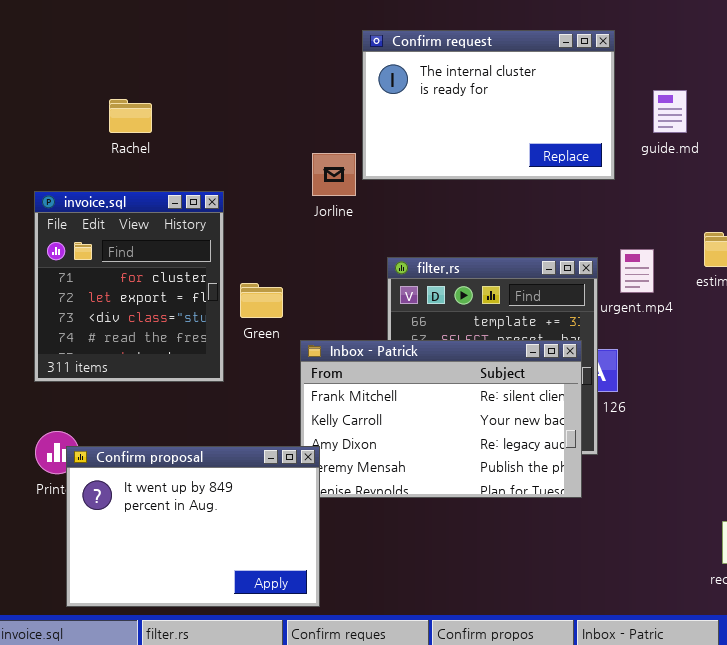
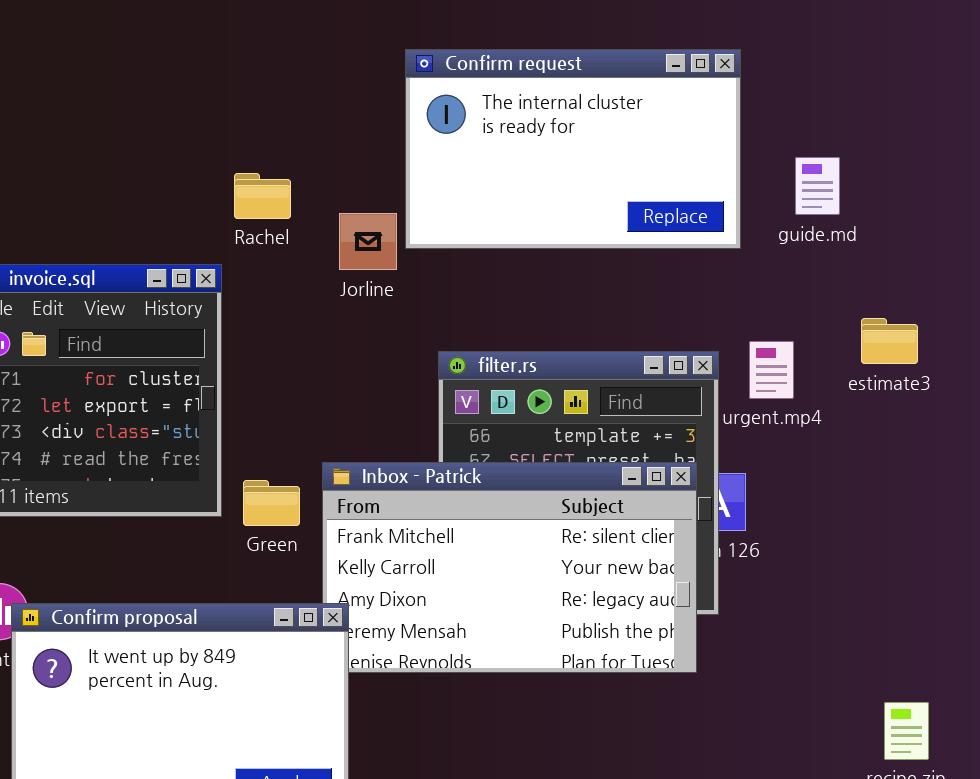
guide.md: [653,90,687,133] -> [795,157,840,215], moved
Rachel: [109,99,152,133] -> [234,173,291,219], moved
Green: [240,283,283,318] -> [243,480,300,526], moved

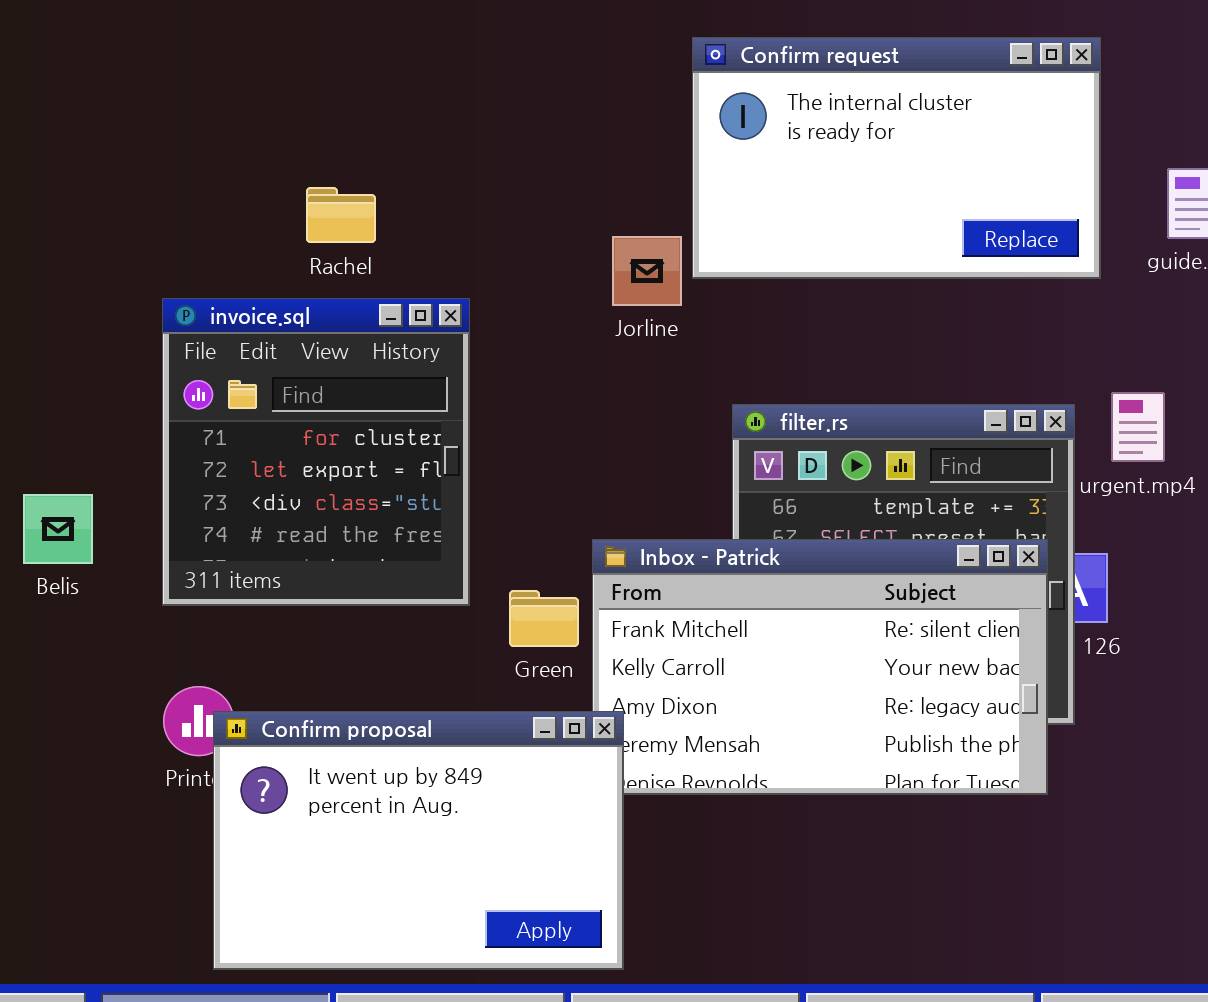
Rachel: [234,173,291,219] -> [306,187,376,243], moved
Green: [243,480,300,526] -> [509,590,579,647], moved

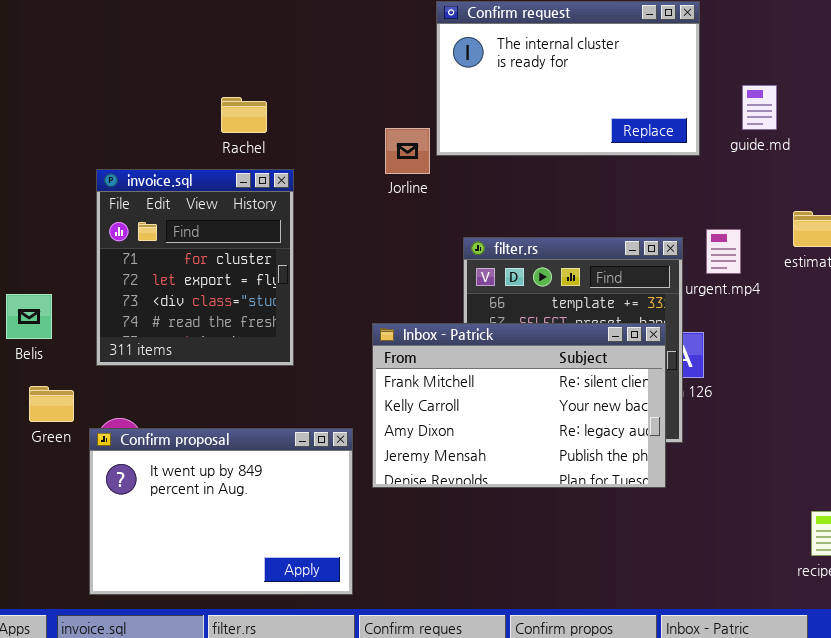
Rachel: [306,187,376,243] -> [221,97,267,133], moved
Green: [509,590,579,647] -> [29,386,74,422], moved
Confirm proposal: [213,711,624,970] -> [89,428,353,595], moved

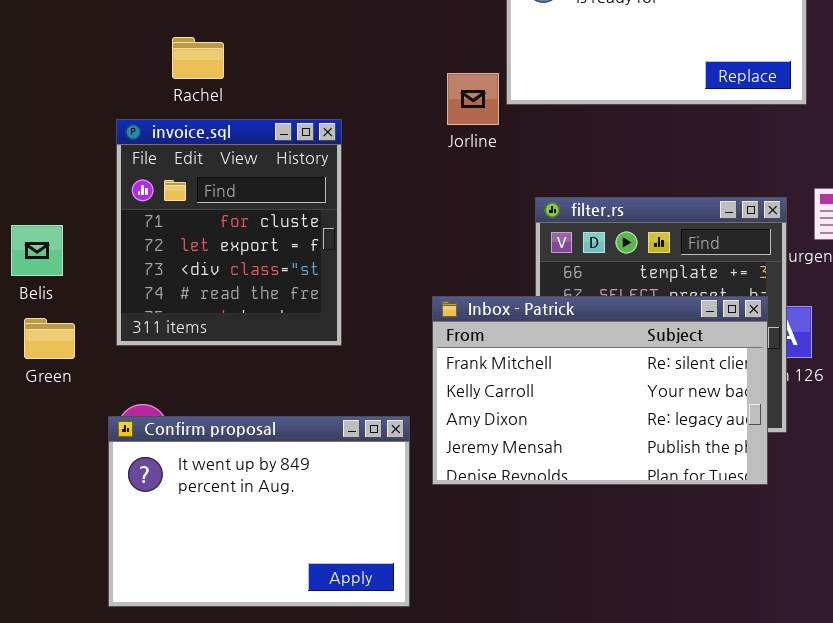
Rachel: [221,97,267,133] -> [172,37,224,79], moved
Belis: [6,294,52,339] -> [11,225,63,276], moved
Green: [29,386,74,422] -> [24,318,75,359], moved

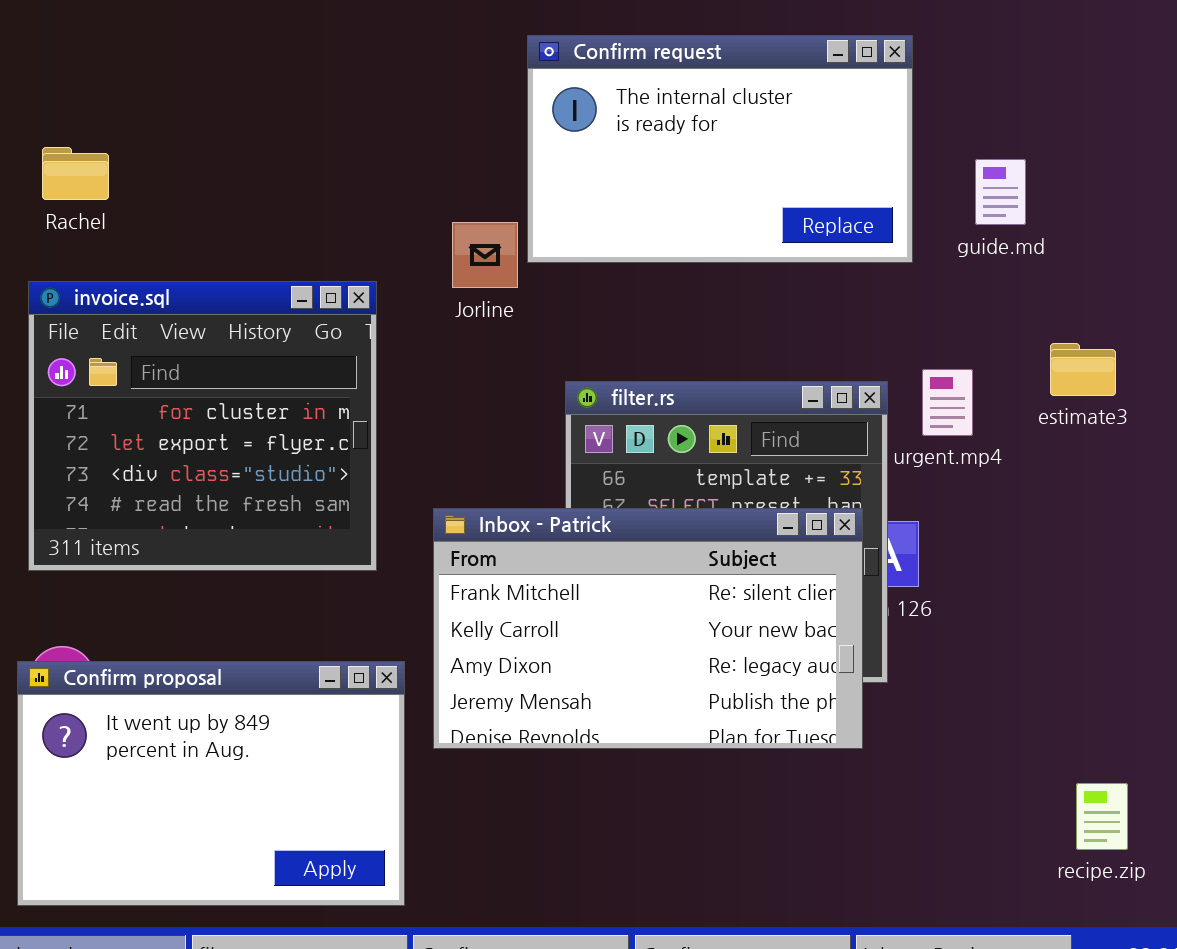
Rachel: [172,37,224,79] -> [42,147,109,200], moved
invoice.sql: [116,119,342,346] -> [28,281,377,571], resized

